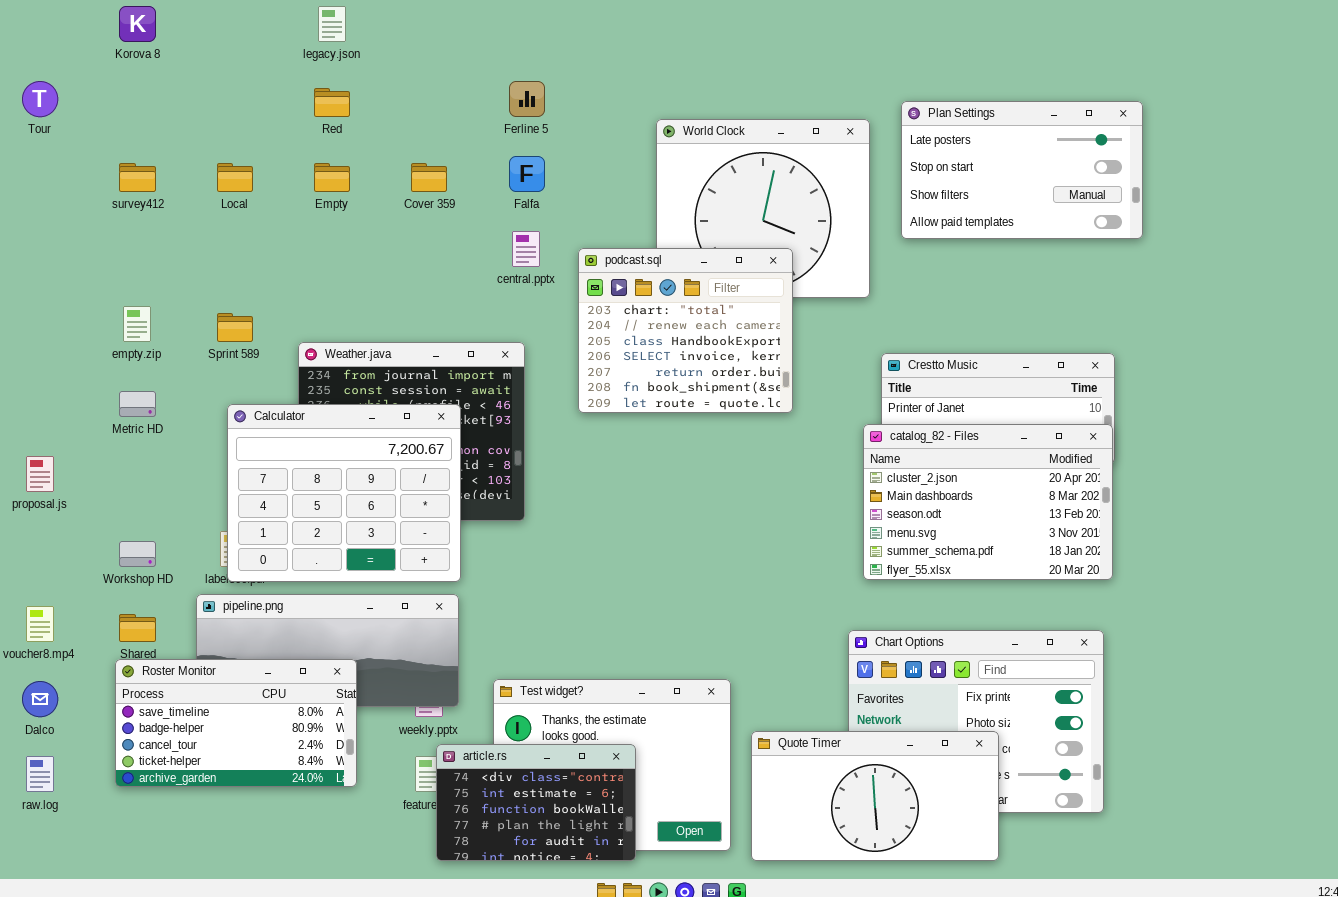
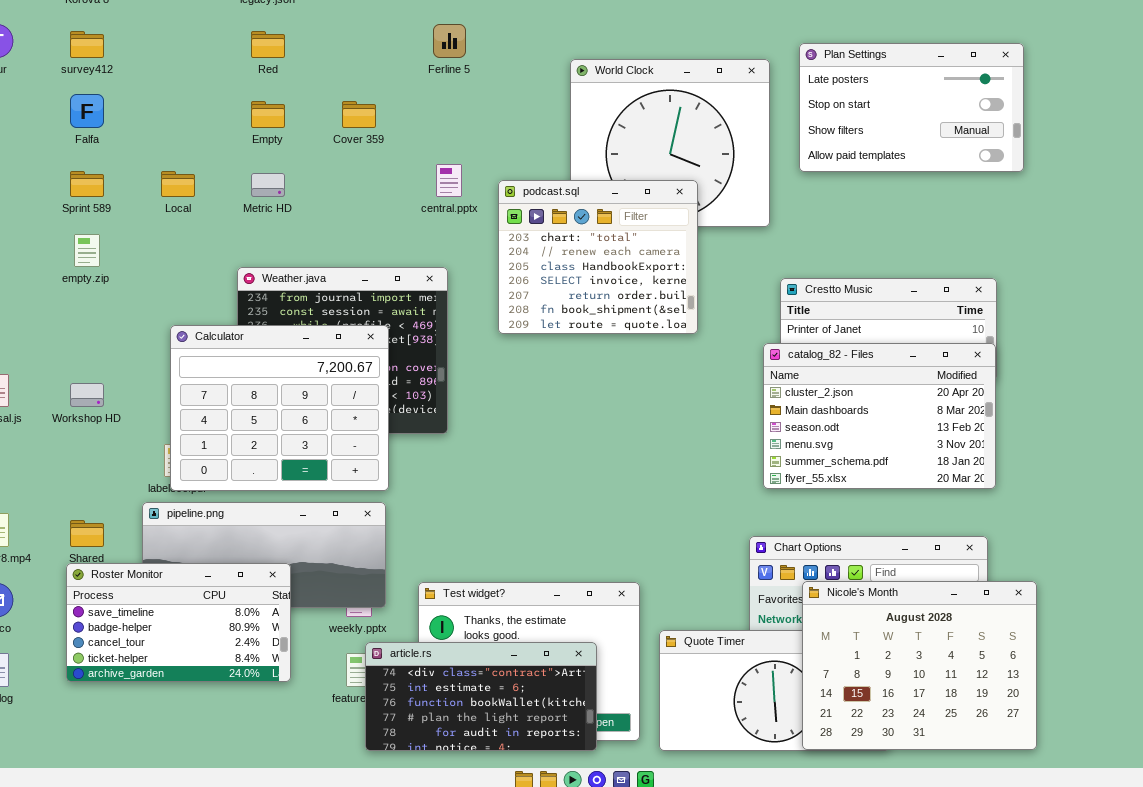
Falfa: [509,156,545,192] -> [70,94,104,128], moved
survey412: [119,163,156,192] -> [70,31,104,58], moved
Local: [217,163,253,192] -> [161,171,195,197], moved
Sprint 589: [217,313,253,342] -> [70,171,104,197], moved
Metric HD: [119,391,156,417] -> [251,173,285,197], moved
Workshop HD: [119,541,156,567] -> [70,383,104,407], moved
Nicole's Month: none -> [802,581,1037,750], opened
article.rs: [436,744,636,861] -> [365,642,597,751], resized

